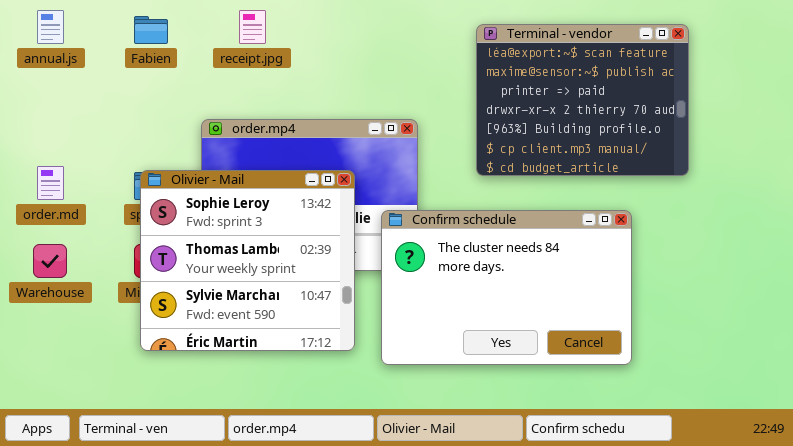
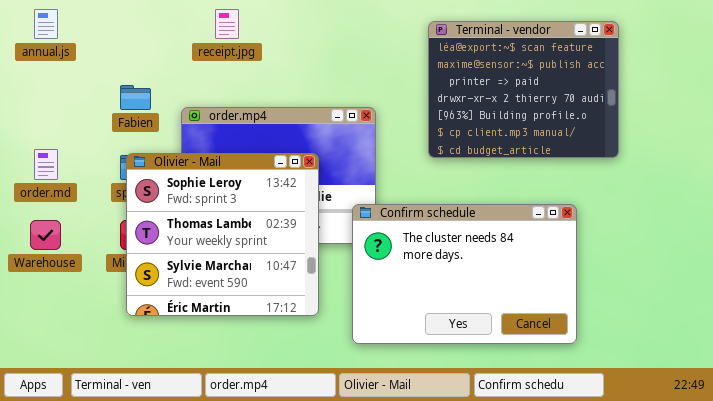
Fabien: [134,16,168,44] -> [120,85,151,110], moved
Confirm schedule: [381,210,632,365] -> [352,204,577,344], moved

